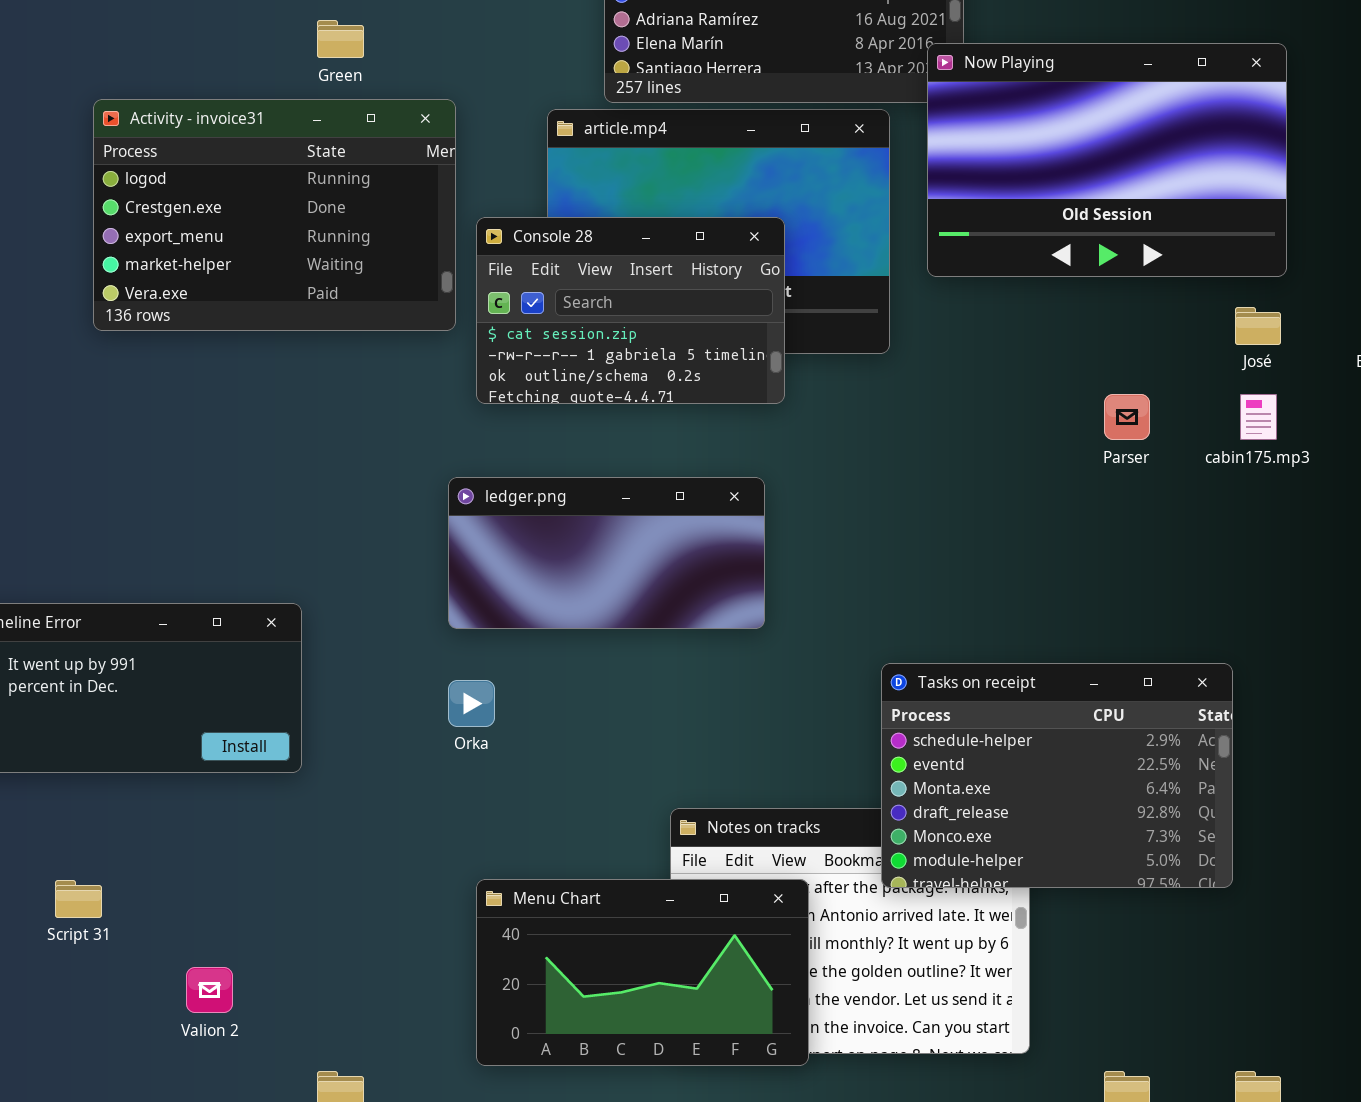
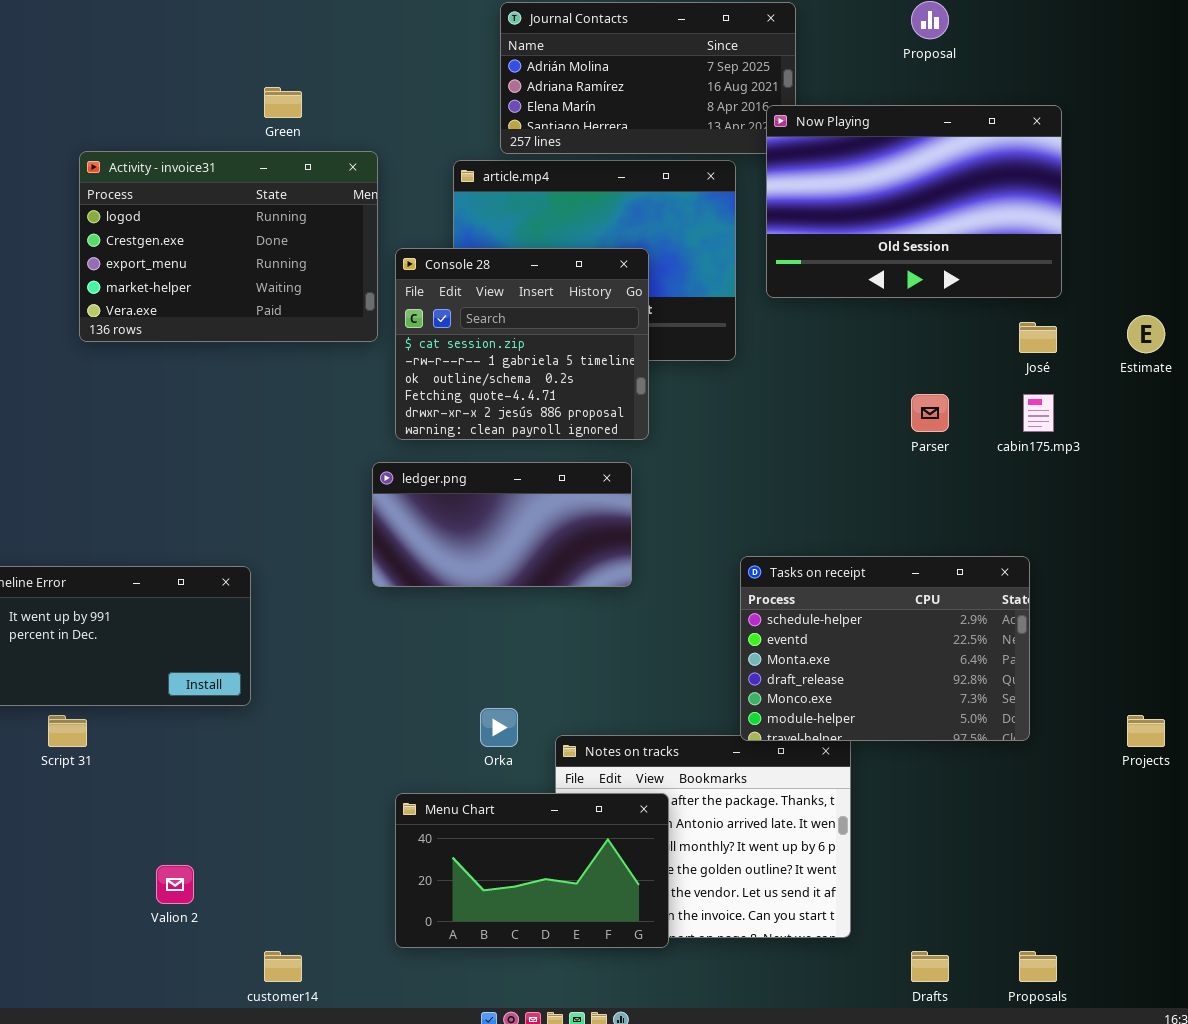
Console 28: [476,217,785,404] -> [395,248,649,440], resized
Tasks on receipt: [881,663,1233,888] -> [740,556,1030,741], moved
Orka: [448,680,495,727] -> [480,708,518,747], moved
Script 31: [55,880,102,918] -> [48,715,87,747], moved

